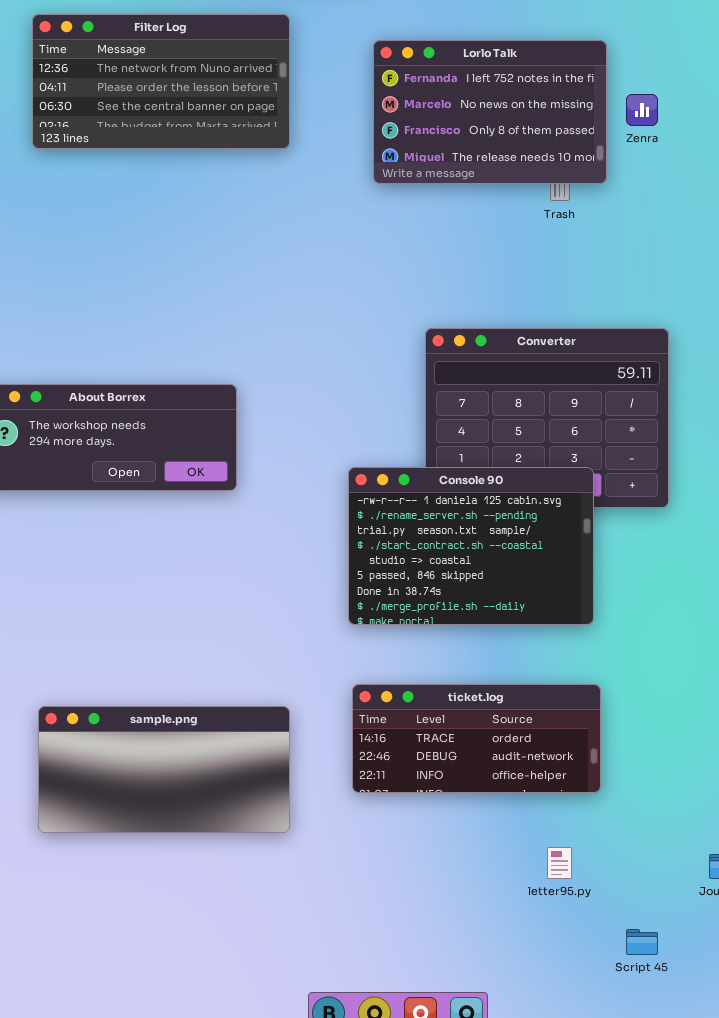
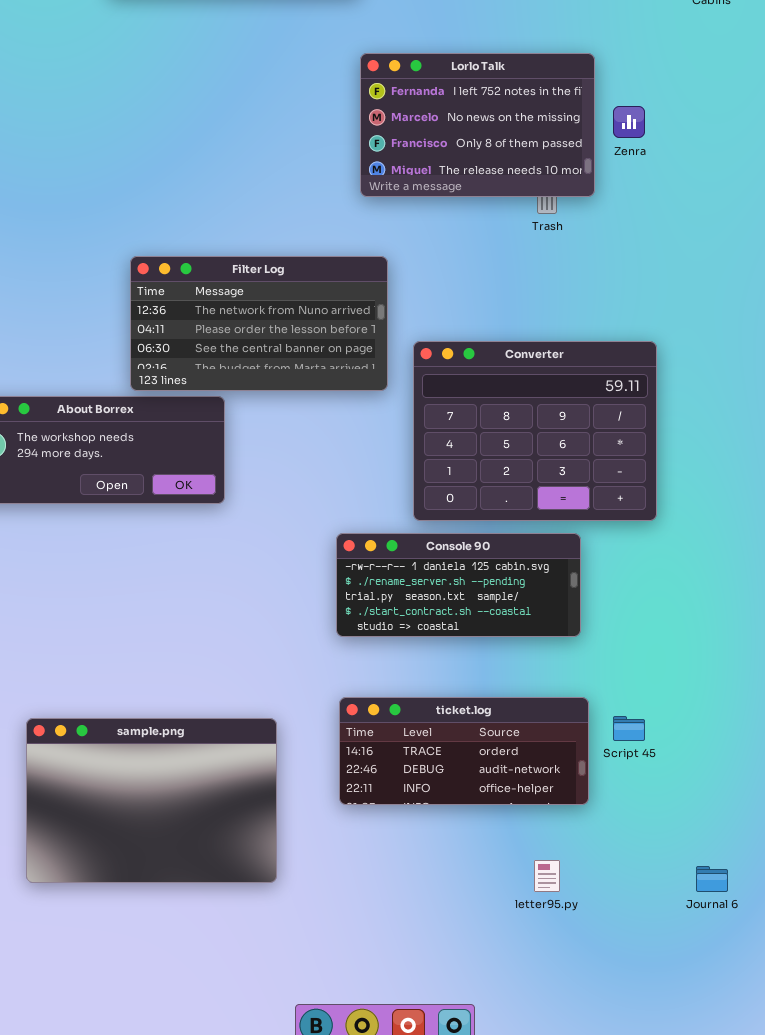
Filter Log: [32,14,290,149] -> [130,256,388,391], moved
Console 90: [348,467,594,625] -> [336,533,581,637], resized
sample.png: [38,706,290,833] -> [26,718,277,883], resized
Script 45: [626,929,658,955] -> [613,716,645,741], moved

